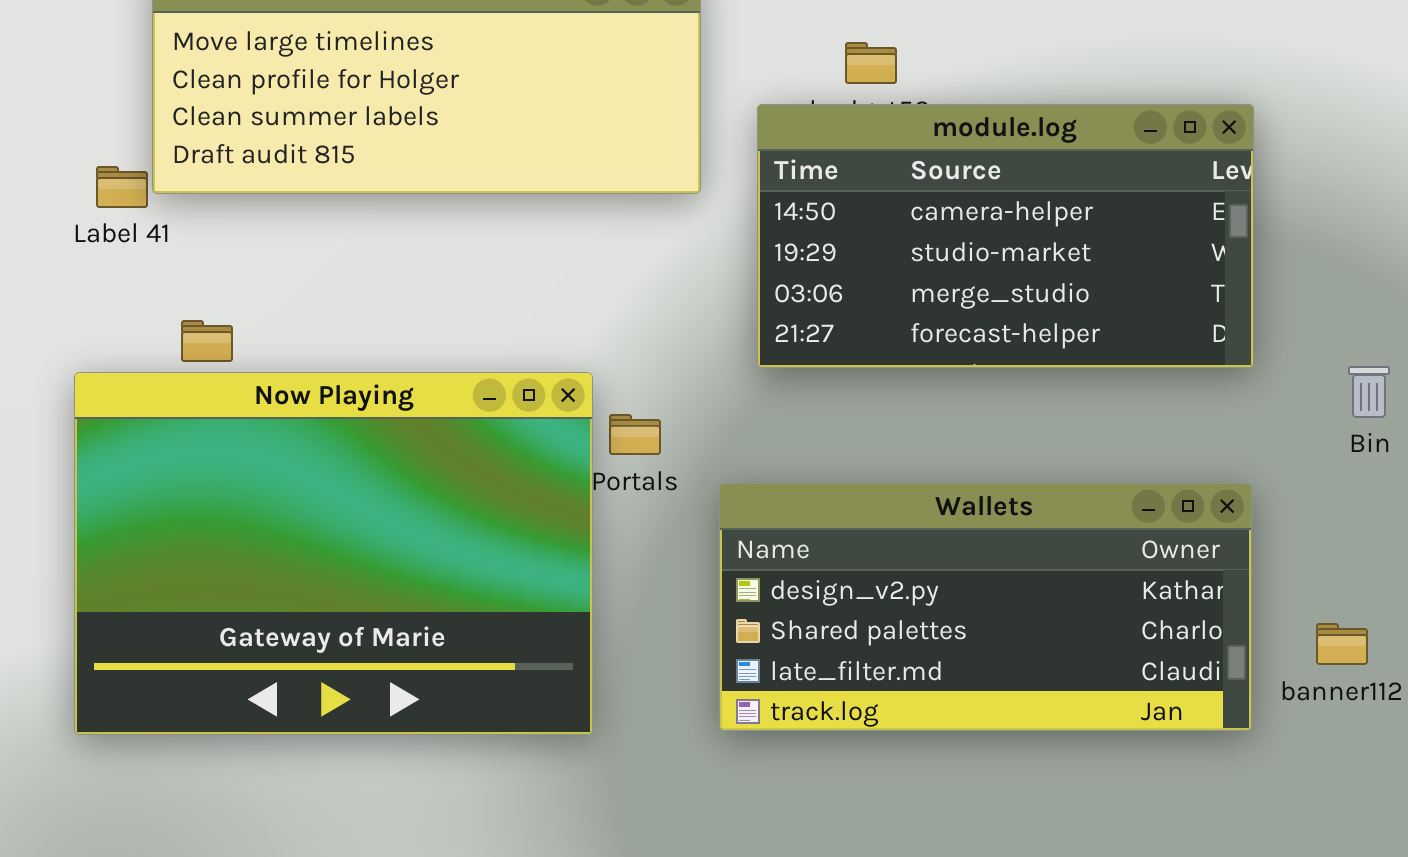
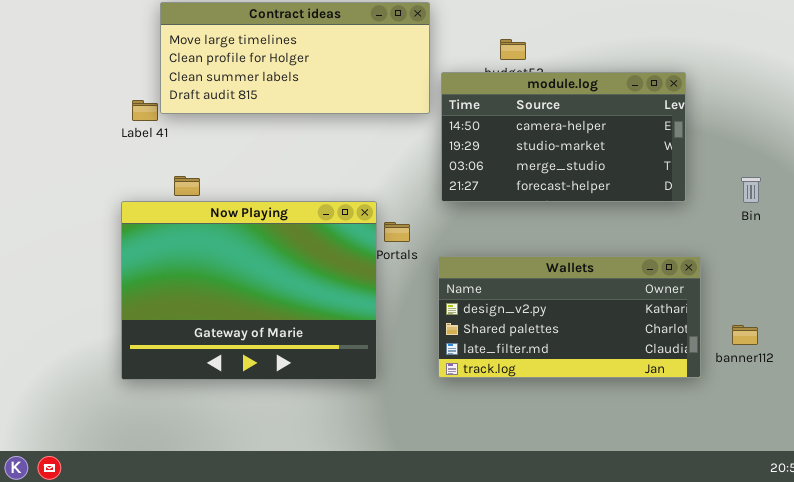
module.log: [757,104,1254,368] -> [441,72,686,202], moved
Bin: [1348,366,1390,418] -> [741,177,761,203], moved

